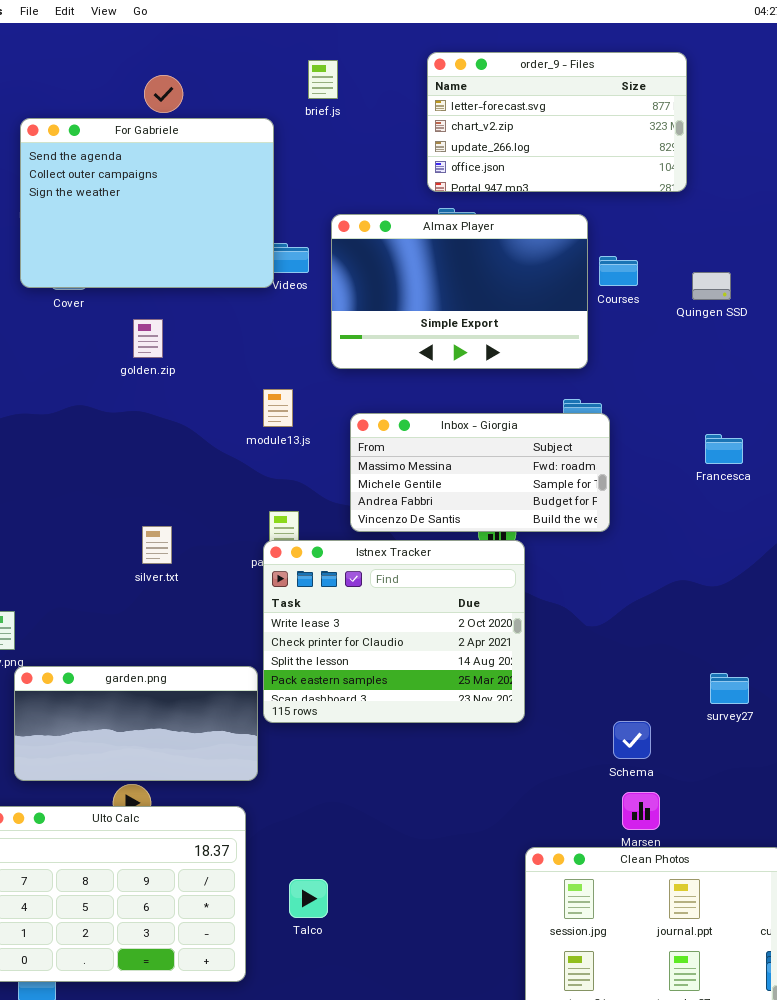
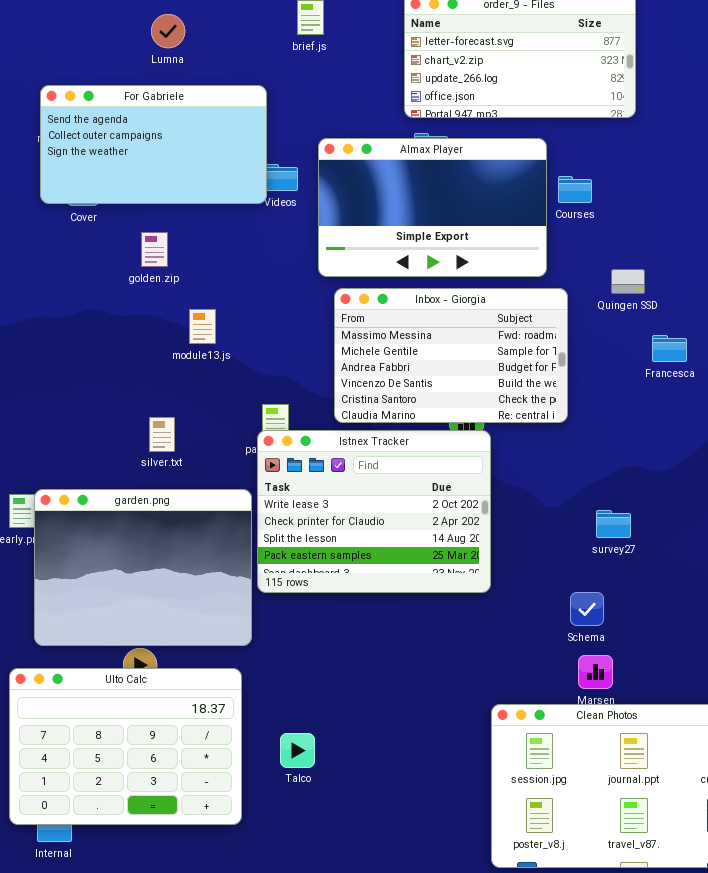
For Gabriele: [20,118,274,288] -> [40,85,267,204], resized
Quingen SSD: [692,272,731,300] -> [611,269,645,294], moved
module13.js: [263,389,293,427] -> [189,309,216,344], moved
Inbox - Giorgia: [350,413,610,532] -> [334,288,568,423], resized
garden.png: [14,666,258,781] -> [34,489,252,646], resized
survey27: [710,673,749,704] -> [596,510,631,538], moved

